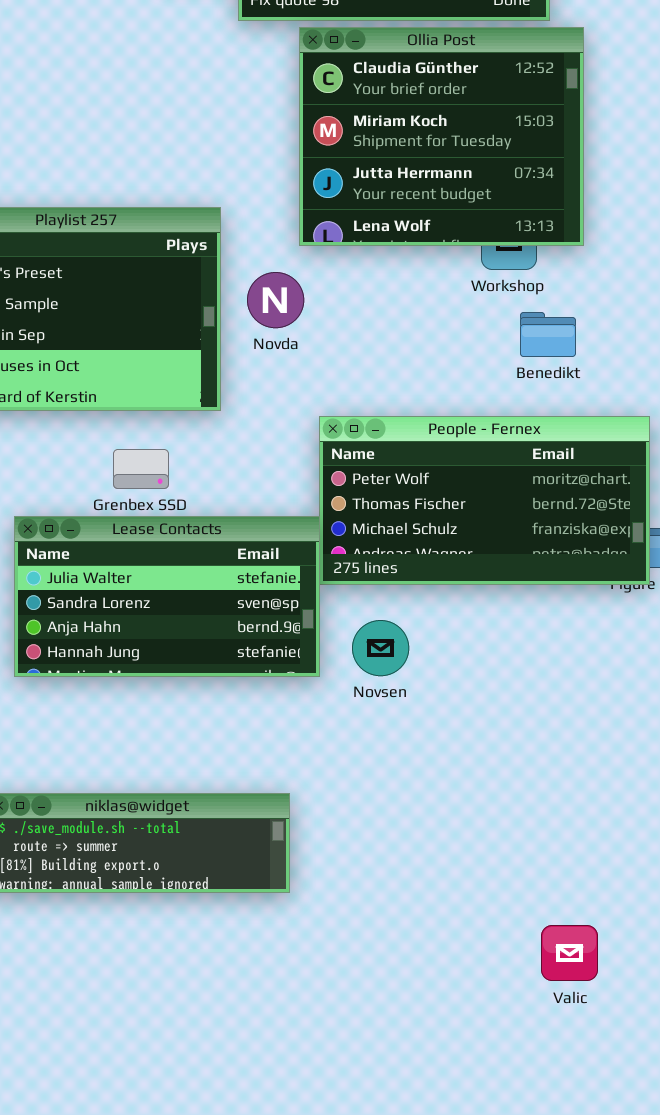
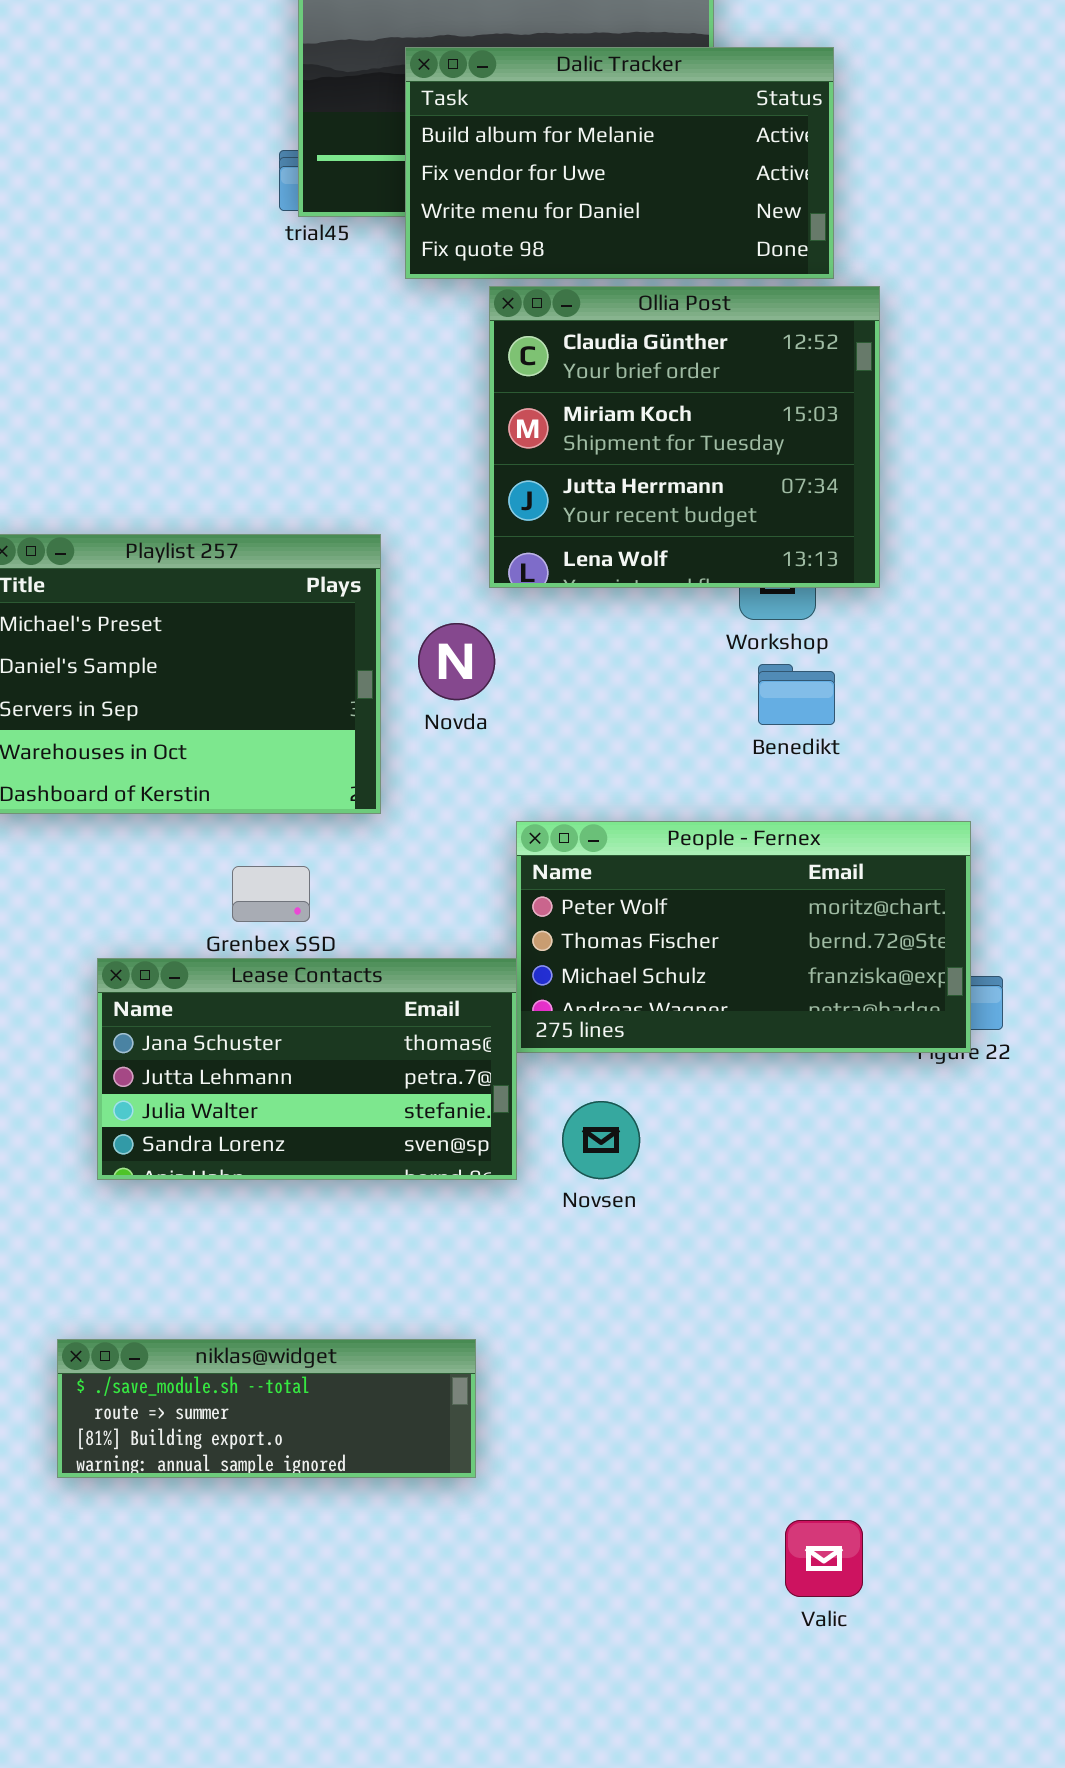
Benedikt: [520,312,576,357] -> [758,664,835,725], moved
Lease Contacts: [14,516,320,677] -> [97,958,517,1180], scrolled up 2 rows
Valic: [541,925,598,981] -> [785,1520,863,1597], moved

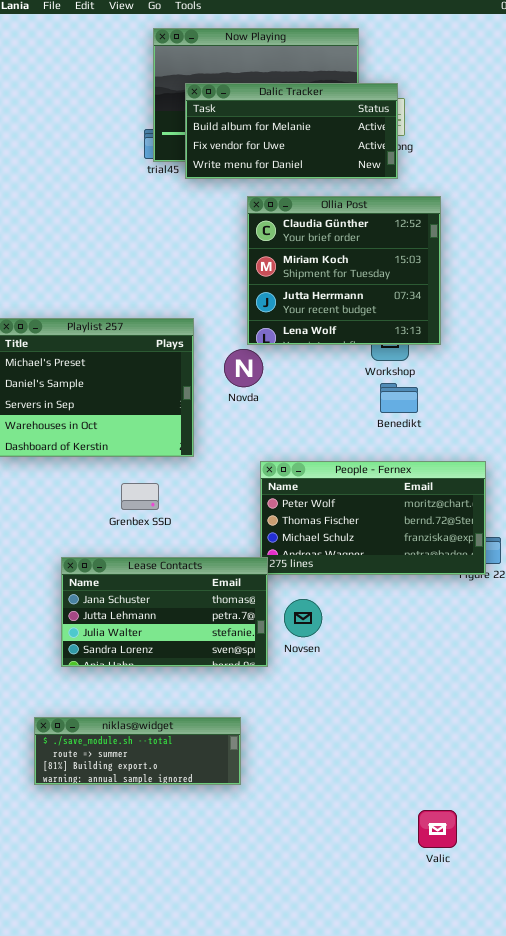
Dalic Tracker: [405,47,834,279] -> [185,83,398,179], moved, resized
Novda: [418,623,495,700] -> [224,349,263,387], moved
Lease Contacts: [97,958,517,1180] -> [61,557,268,667], moved
Valic: [785,1520,863,1597] -> [418,810,457,848], moved

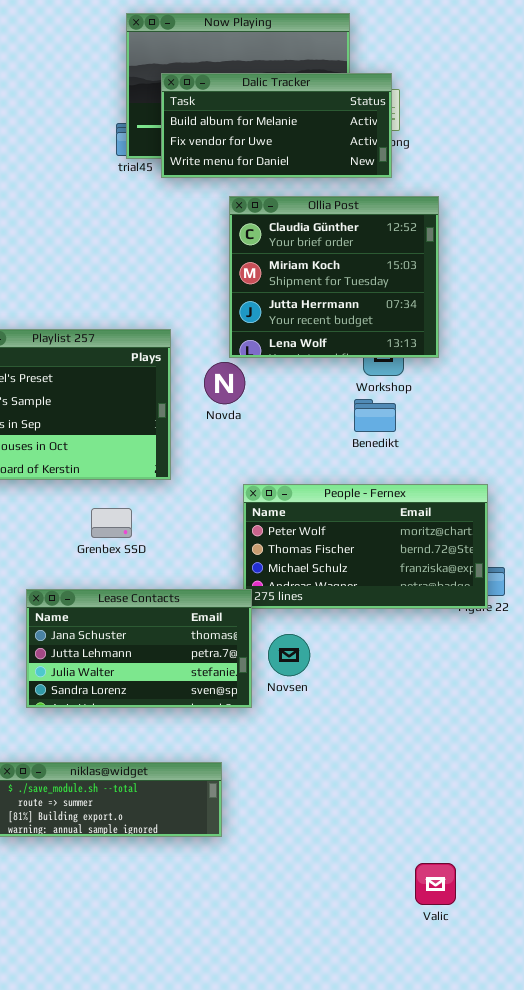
Benedikt: [380,383,418,413] -> [354,399,396,432], moved

